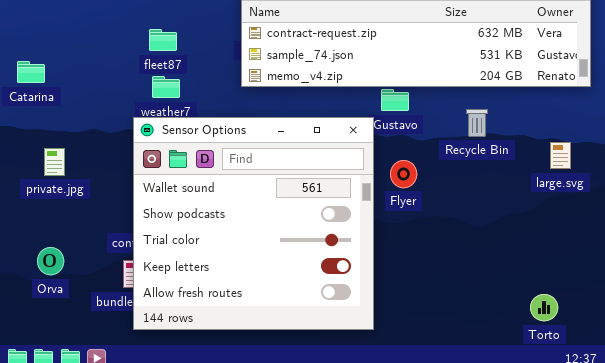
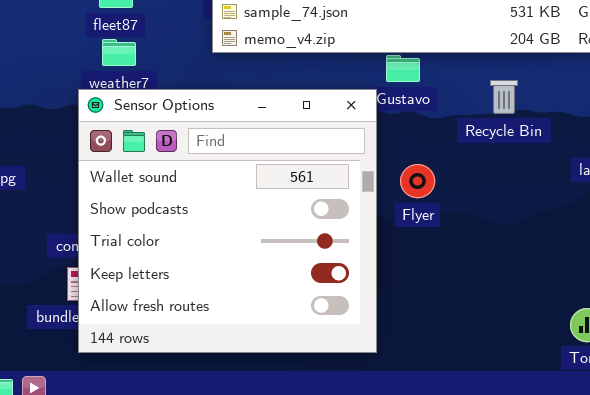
Flyer: [390,160,417,188] -> [400,164,435,198], moved

